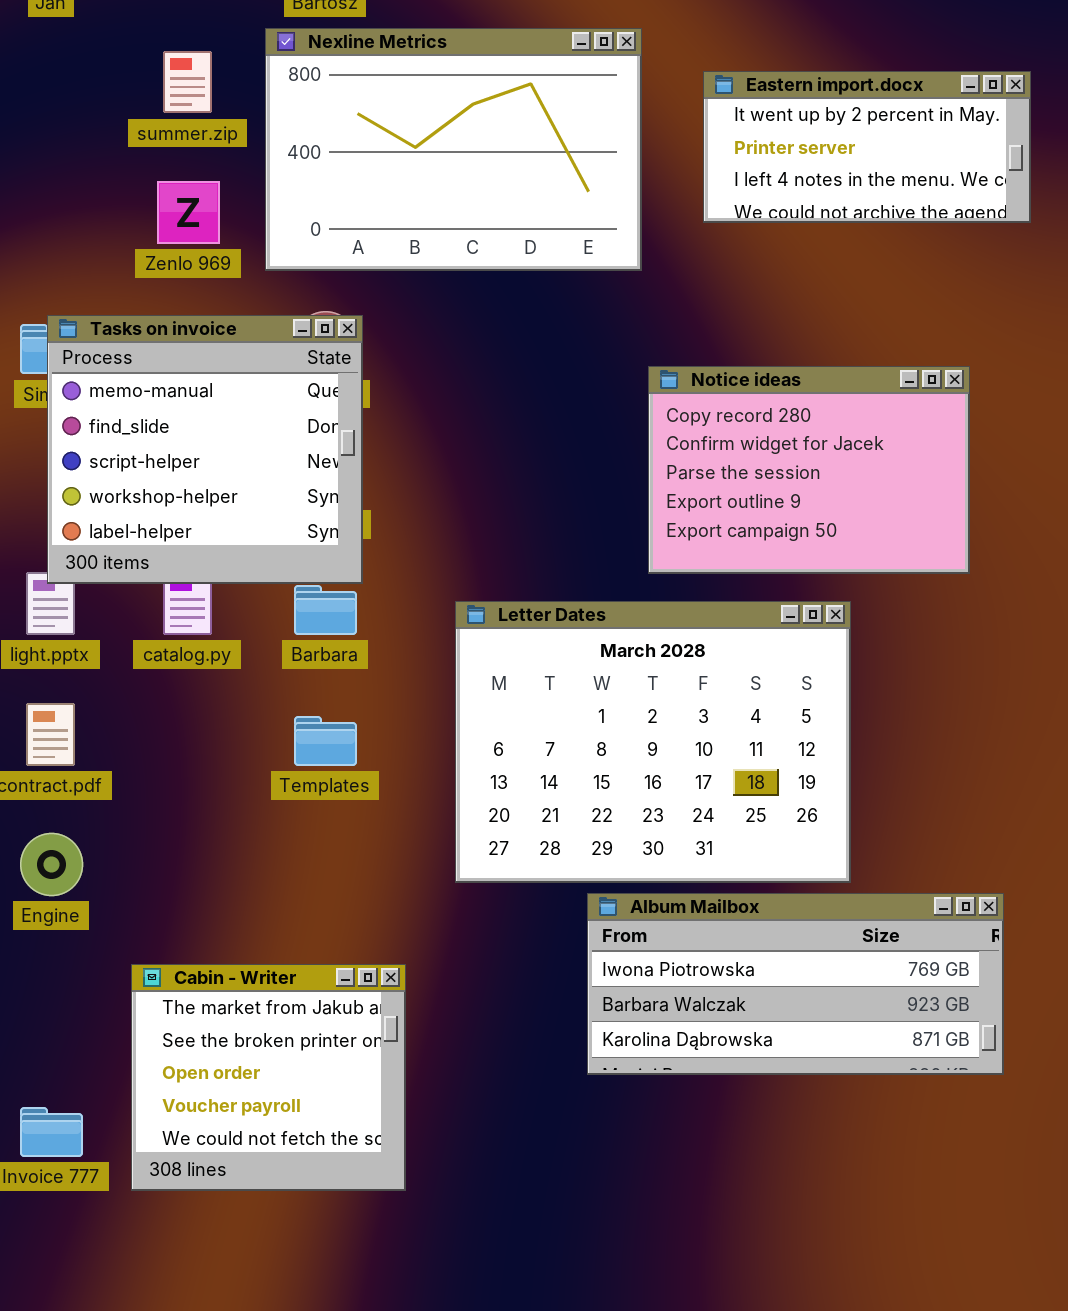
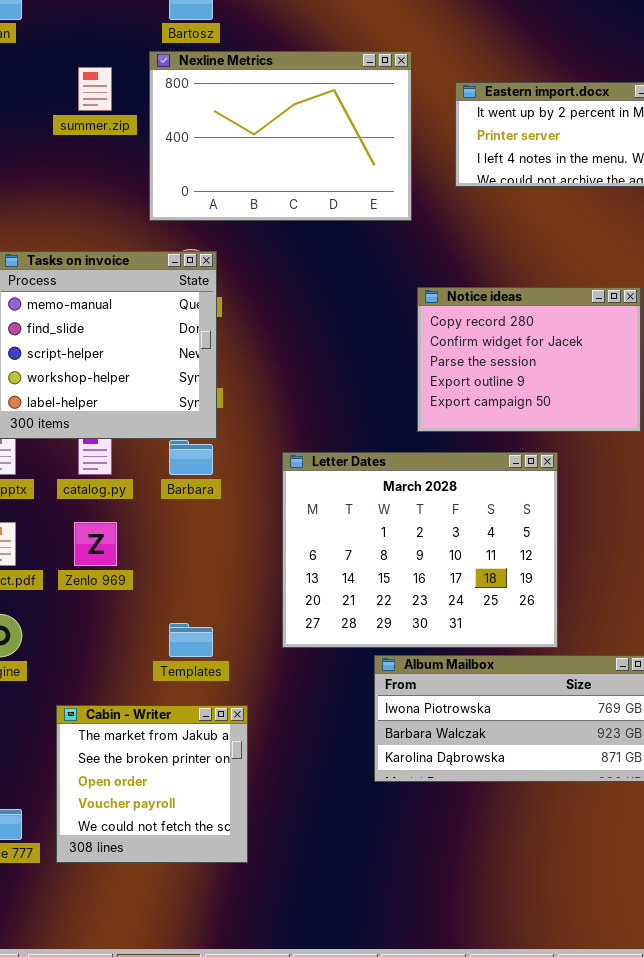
Zenlo 969: [157,181,220,244] -> [74,522,117,566], moved
Templates: [294,716,357,766] -> [169,623,213,657], moved

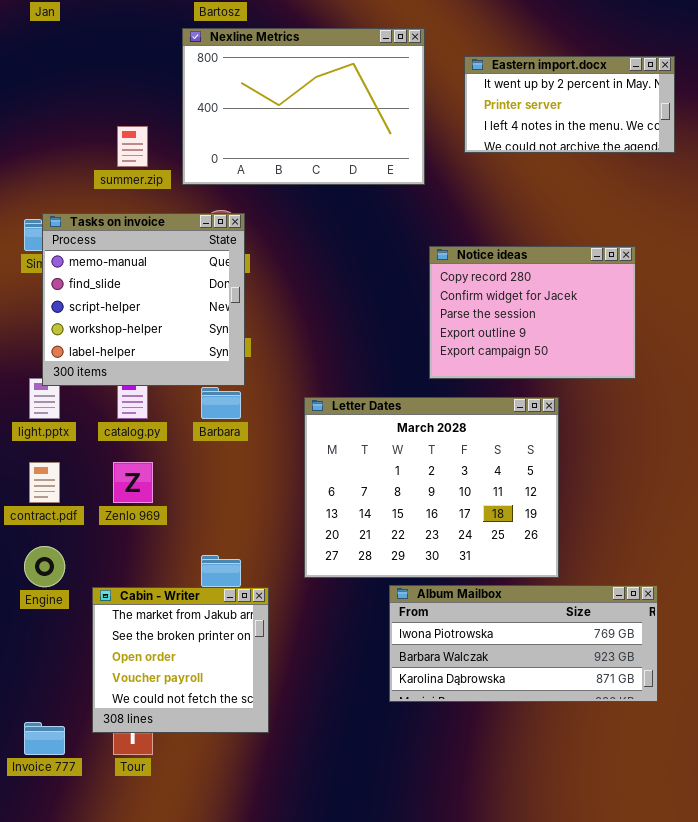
summer.zip: [78,67,112,111] -> [117,126,148,167], moved
Cabin - Writer: [56,705,248,863] -> [92,587,269,733], moved

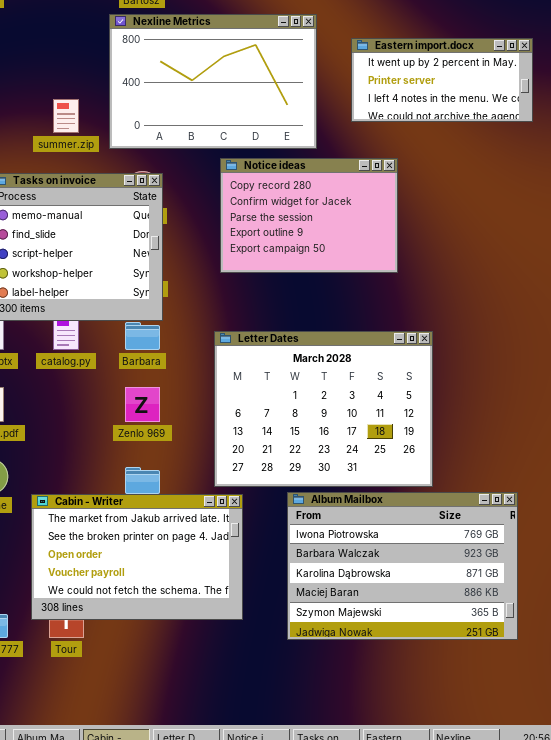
Notice ideas: [429,246,636,379] -> [220,158,398,273], moved
Zenlo 969: [113,462,153,503] -> [125,387,160,422], moved
Album Mailbox: [389,585,658,702] -> [287,492,518,640], resized
Cabin - Writer: [92,587,269,733] -> [31,494,243,620], resized

